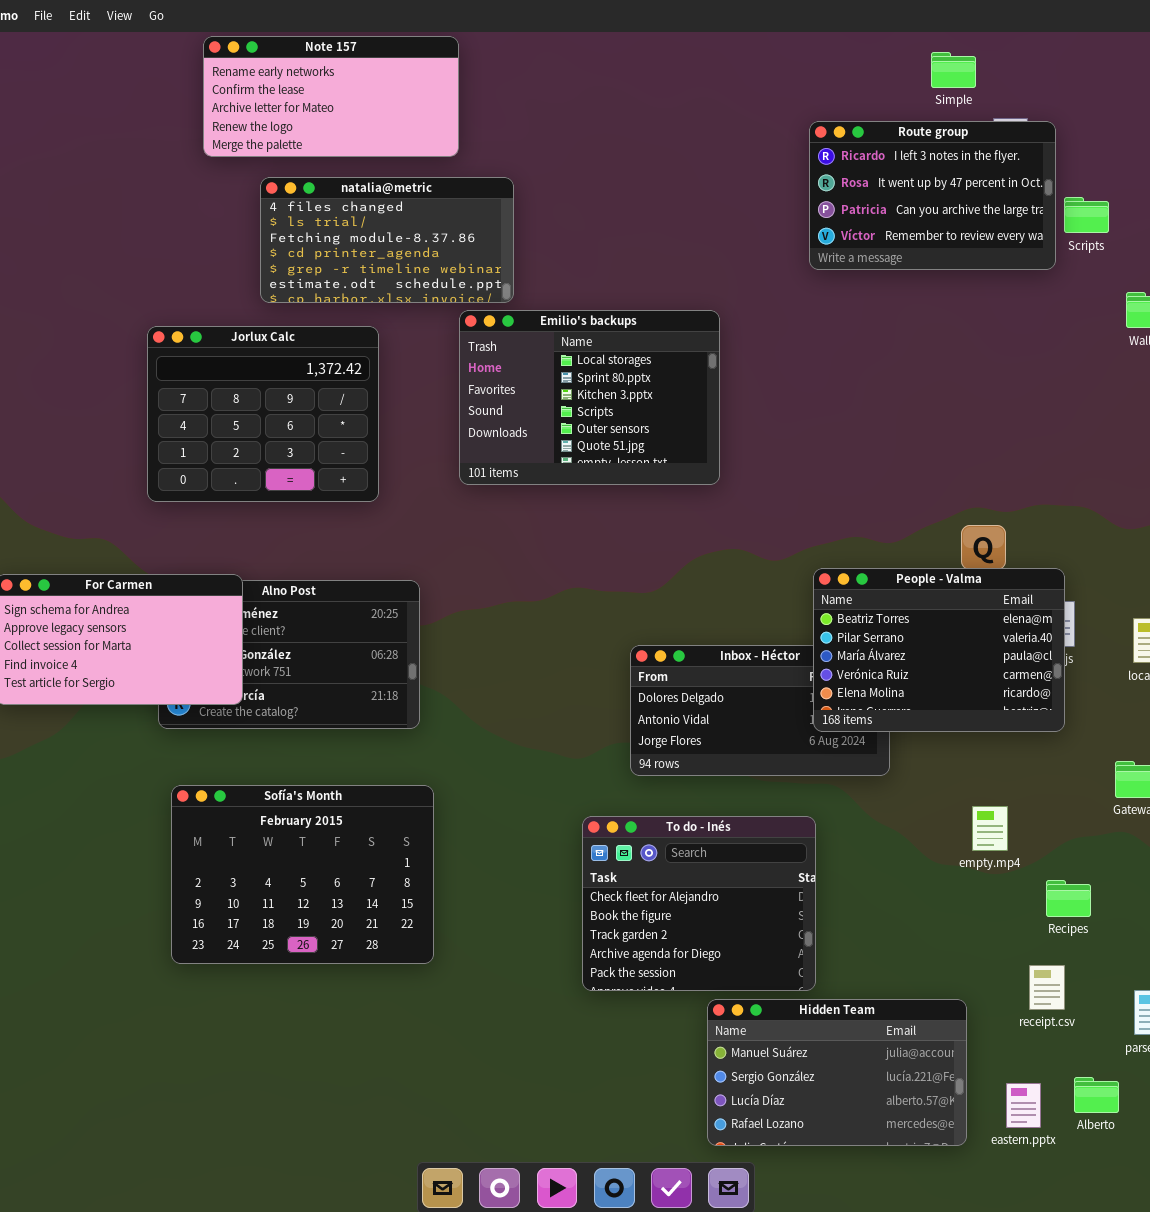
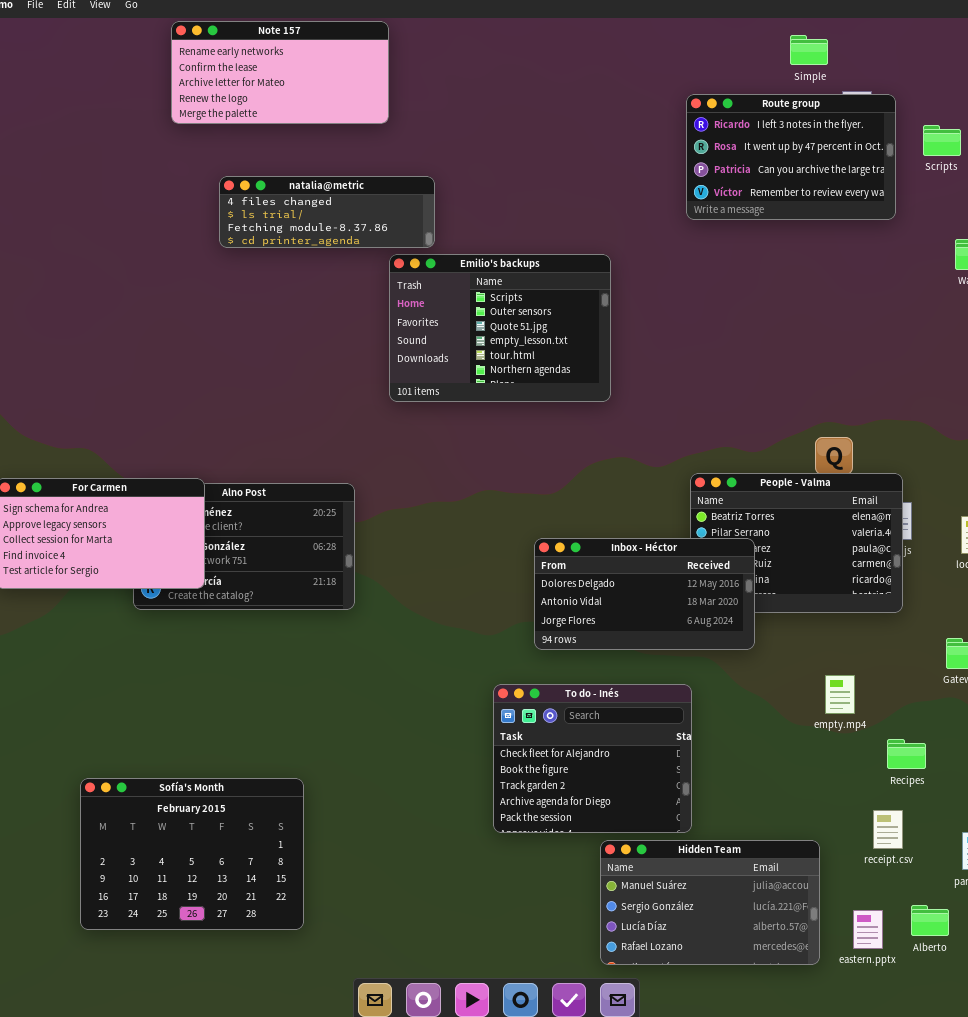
natalia@metric: [260,177,514,303] -> [219,176,435,248], resized
Scripts: [1064,197,1109,233] -> [923,125,961,156], moved
Emilio's backups: [459,310,720,485] -> [389,254,611,402], scrolled down 3 rows
Jorlux Calc: [147,326,379,502] -> none, closed
Inbox - Héctor: [630,645,890,776] -> [534,538,755,650], raised
Sofía's Month: [171,785,434,964] -> [80,778,304,930], moved

